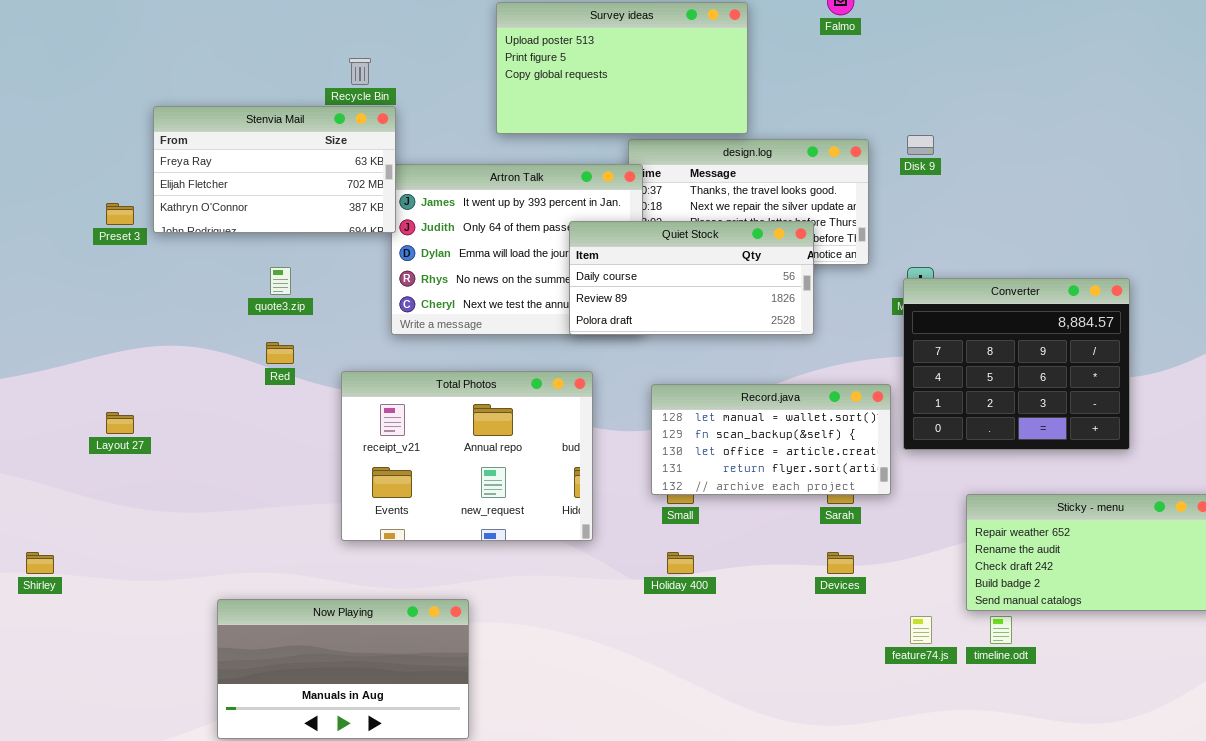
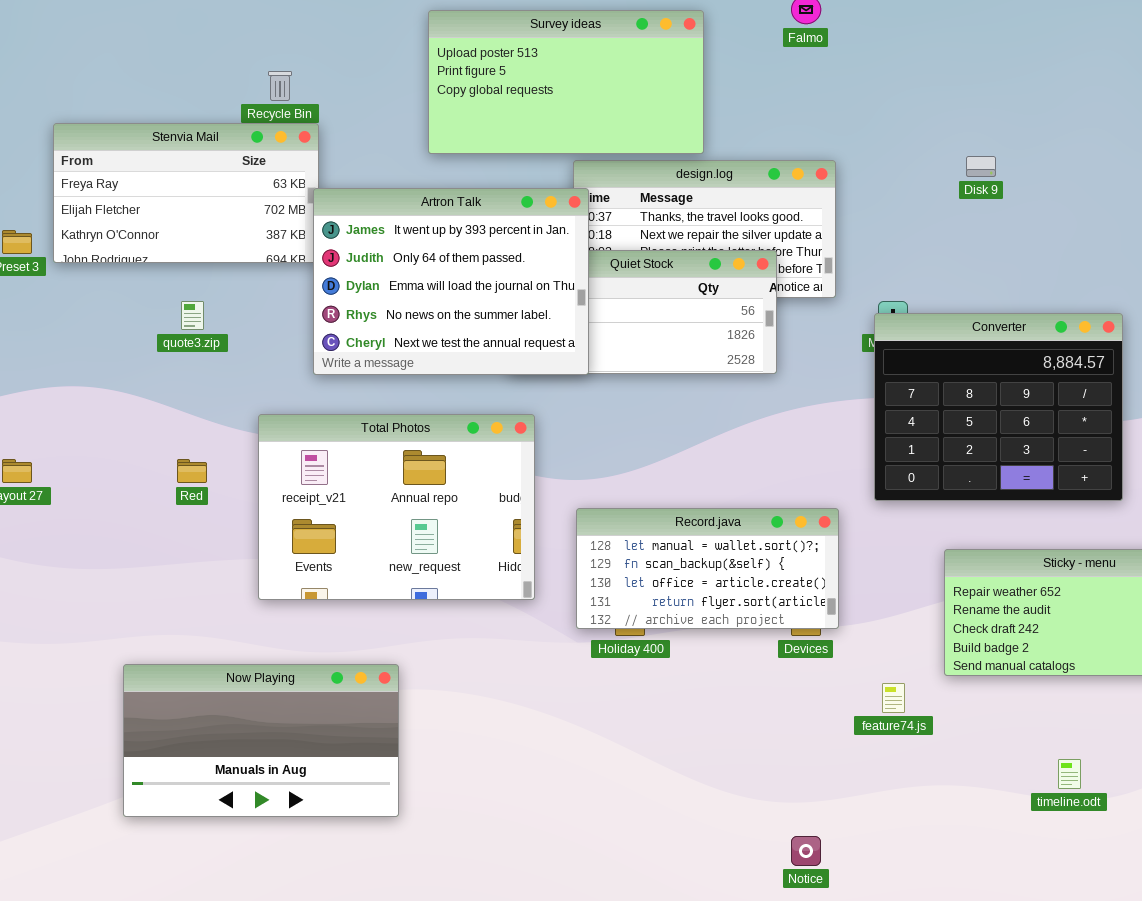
Disk 9: [907,135,934,155] -> [966,156,996,177], moved
Artron Talk: [391,164,643,335] -> [313,188,589,375], raised
Red: [266,342,294,364] -> [177,459,207,483], moved
Record.java: [651,384,891,495] -> [576,508,839,629], moved
timeline.odt: [990,616,1012,644] -> [1058,759,1081,789], moved

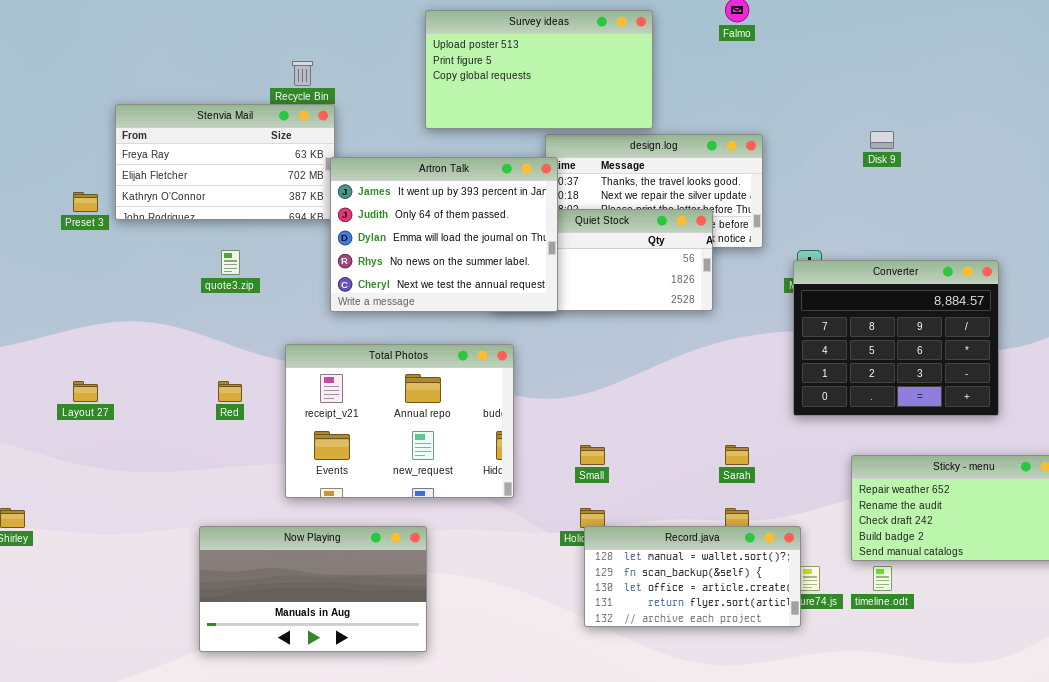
Record.java: [576,508,839,629] -> [584,526,801,627], moved
Now Playing: [123,664,399,817] -> [199,526,427,652], moved
timeline.odt: [1058,759,1081,789] -> [873,566,892,591], moved

